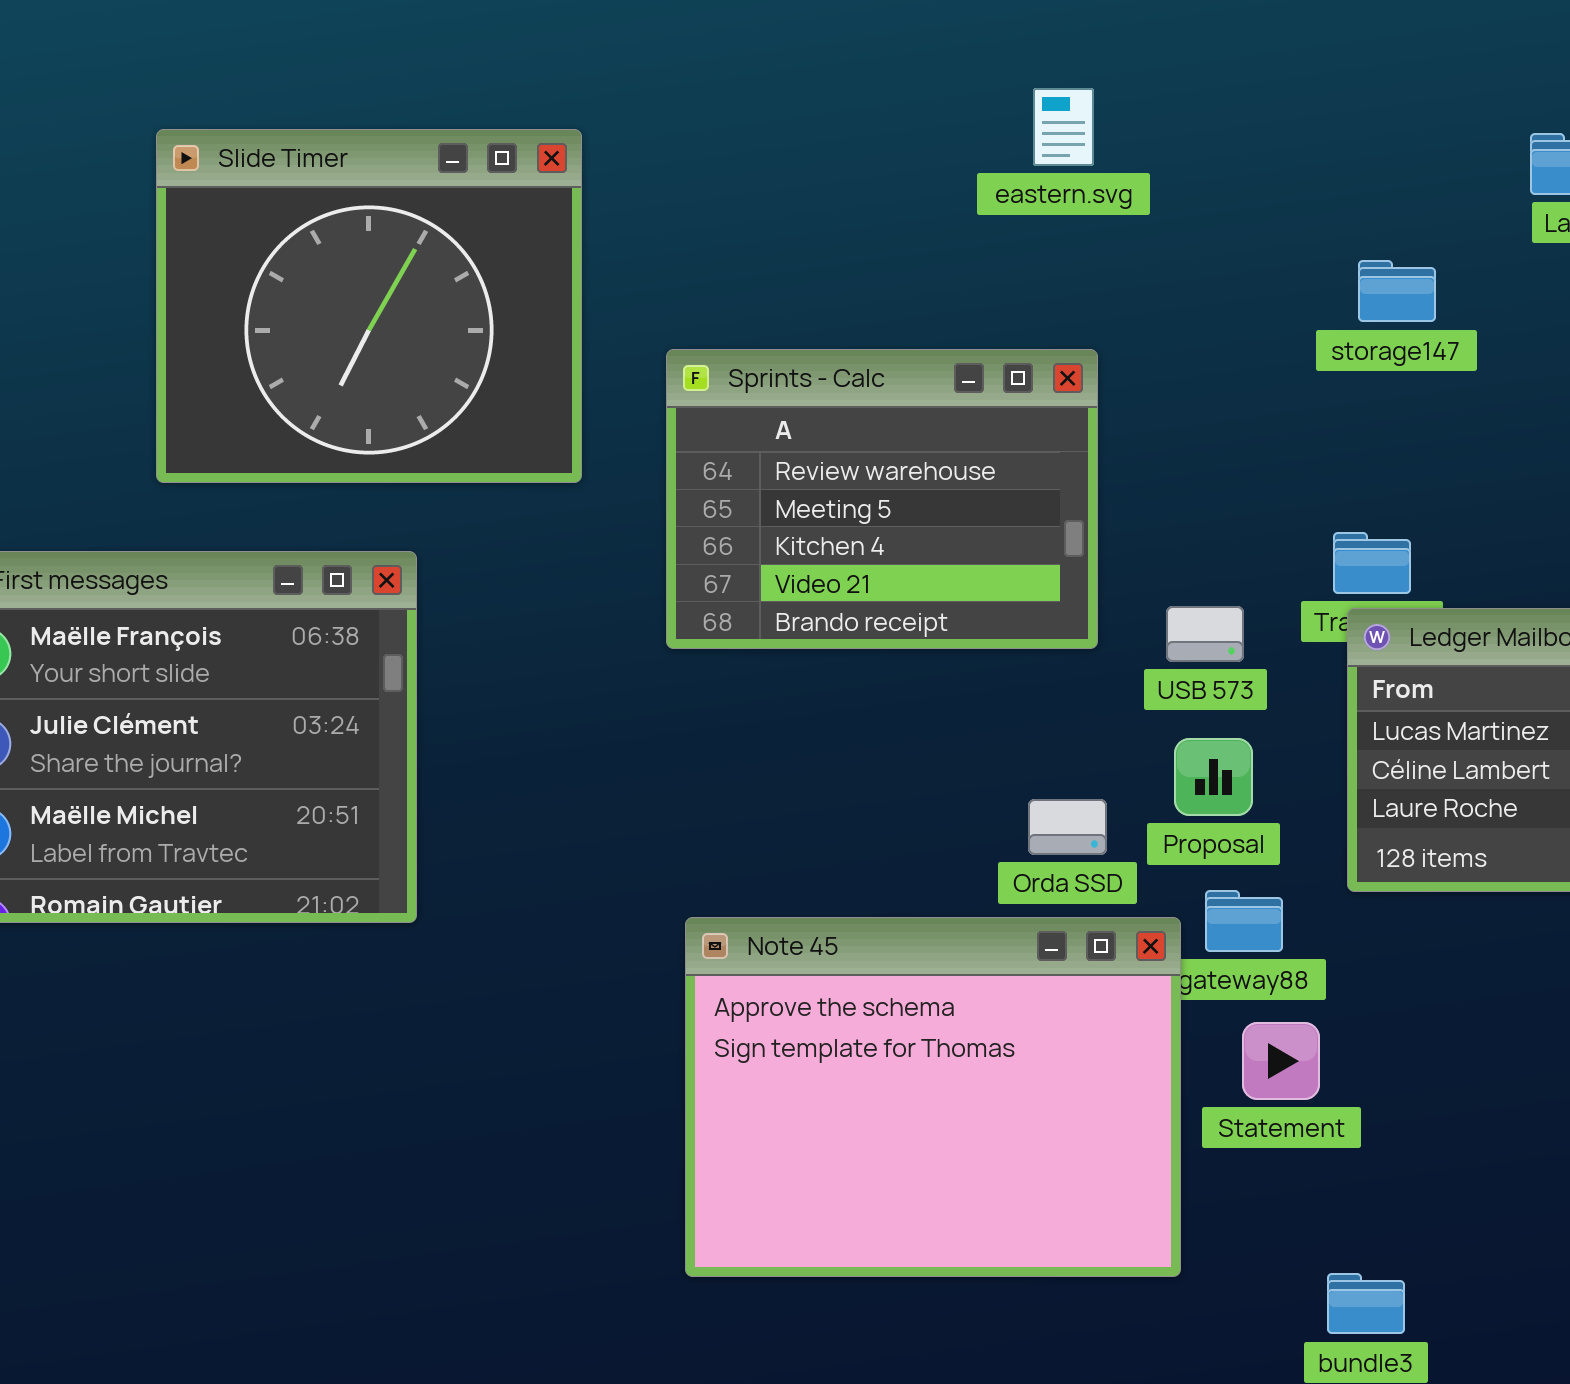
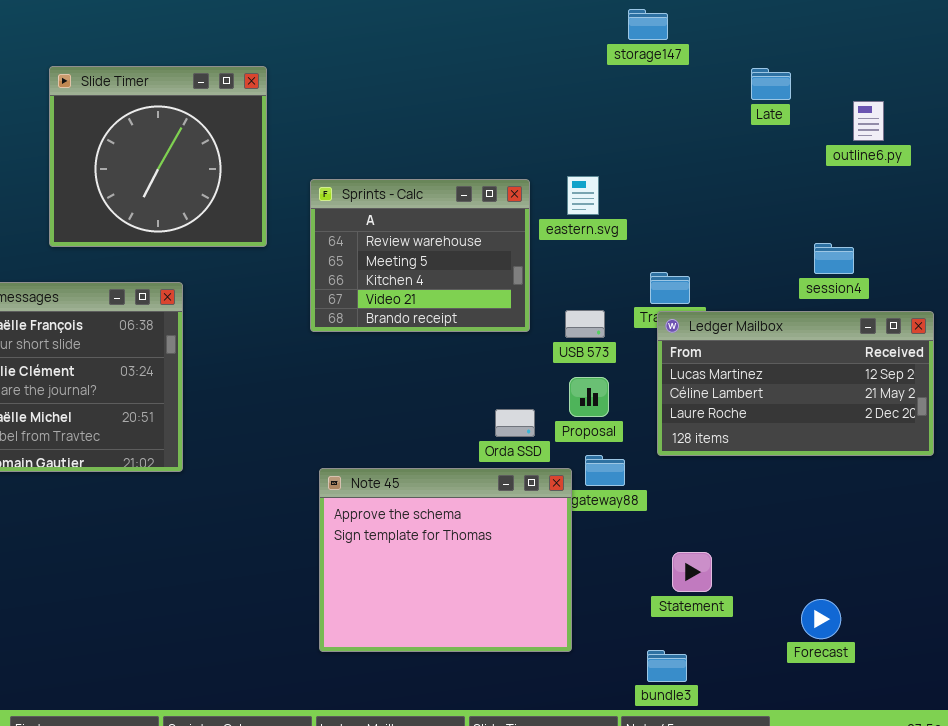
eastern.svg: [1033,88,1094,166] -> [567,176,599,215], moved
storage147: [1358,260,1436,322] -> [628,9,668,40], moved
Statement: [1242,1022,1320,1100] -> [672,552,712,592], moved

